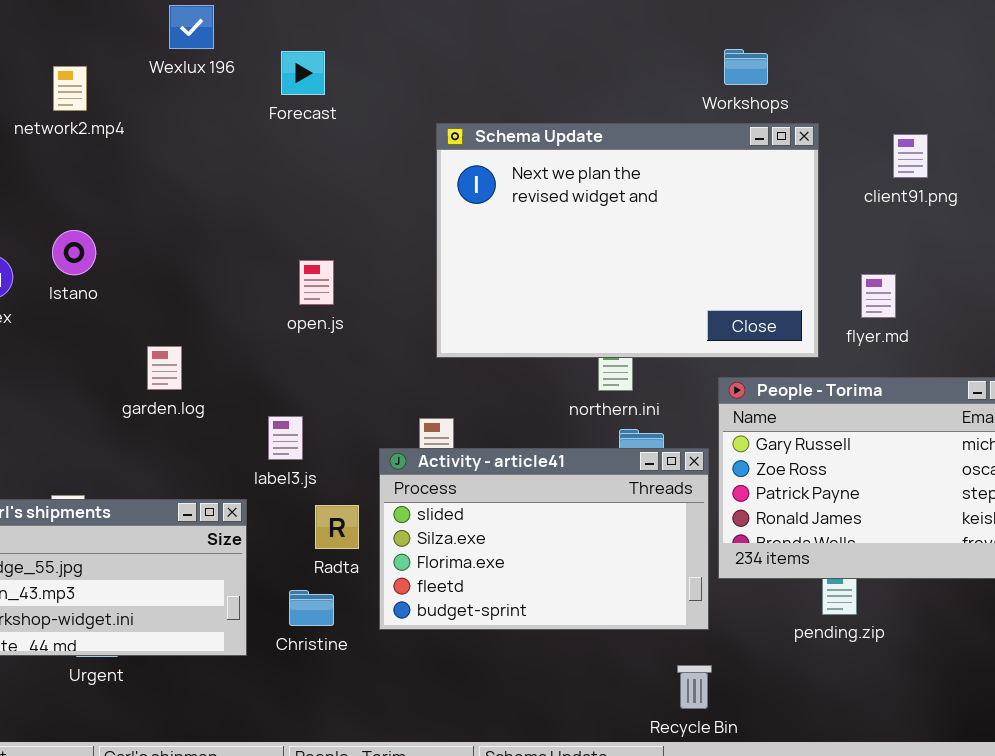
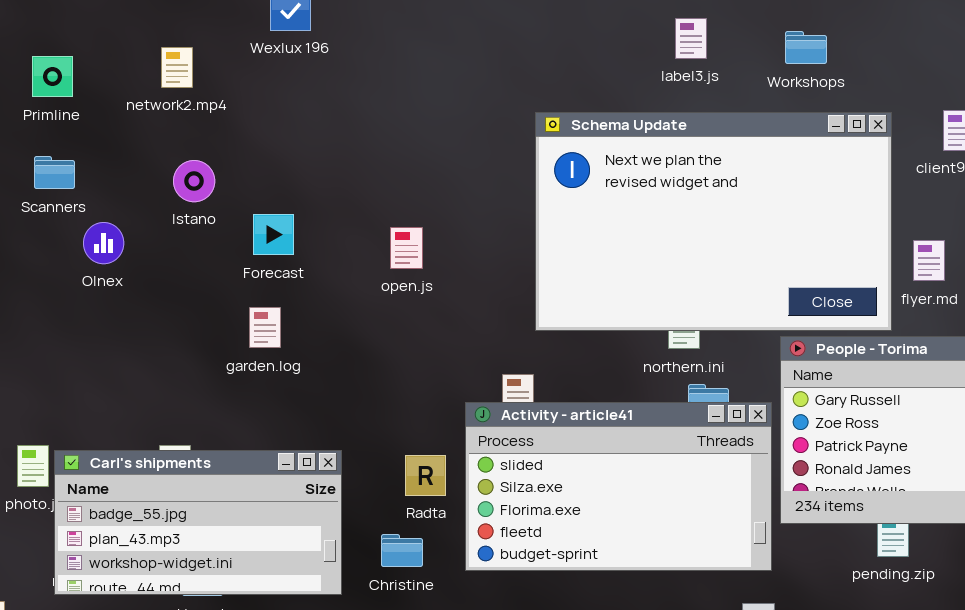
Forecast: [281,51,325,95] -> [253,214,294,255], moved
Schema Update: [436,123,819,358] -> [535,112,892,331], moved
Istano: [52,230,96,275] -> [173,160,215,202], moved
label3.js: [268,416,303,460] -> [675,18,707,59], moved

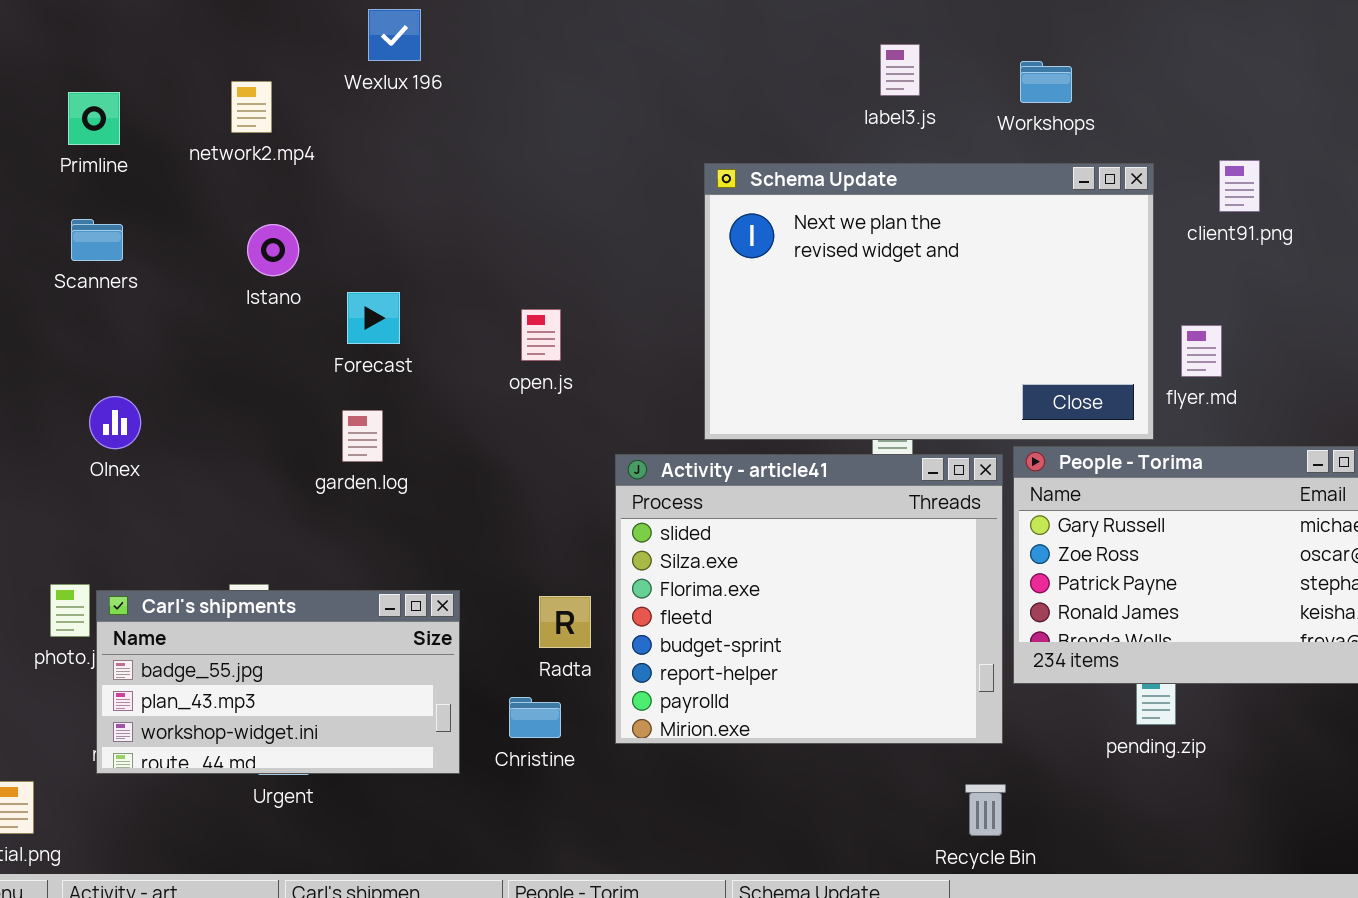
Olnex: [83,222,124,264] -> [89,396,141,449], moved
Activity - article41: [465,402,772,571] -> [615,454,1003,744], resized

